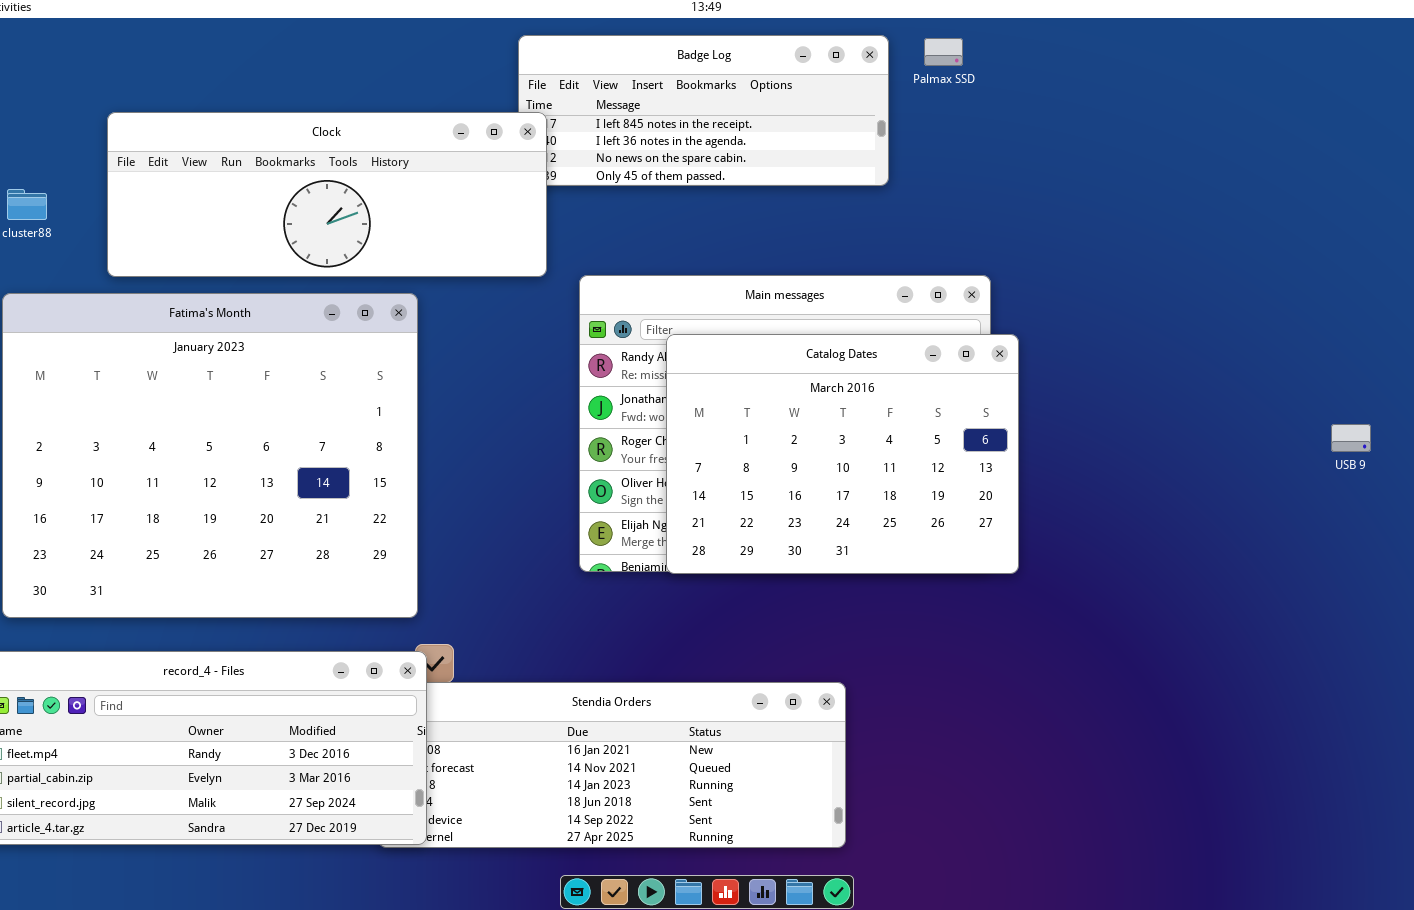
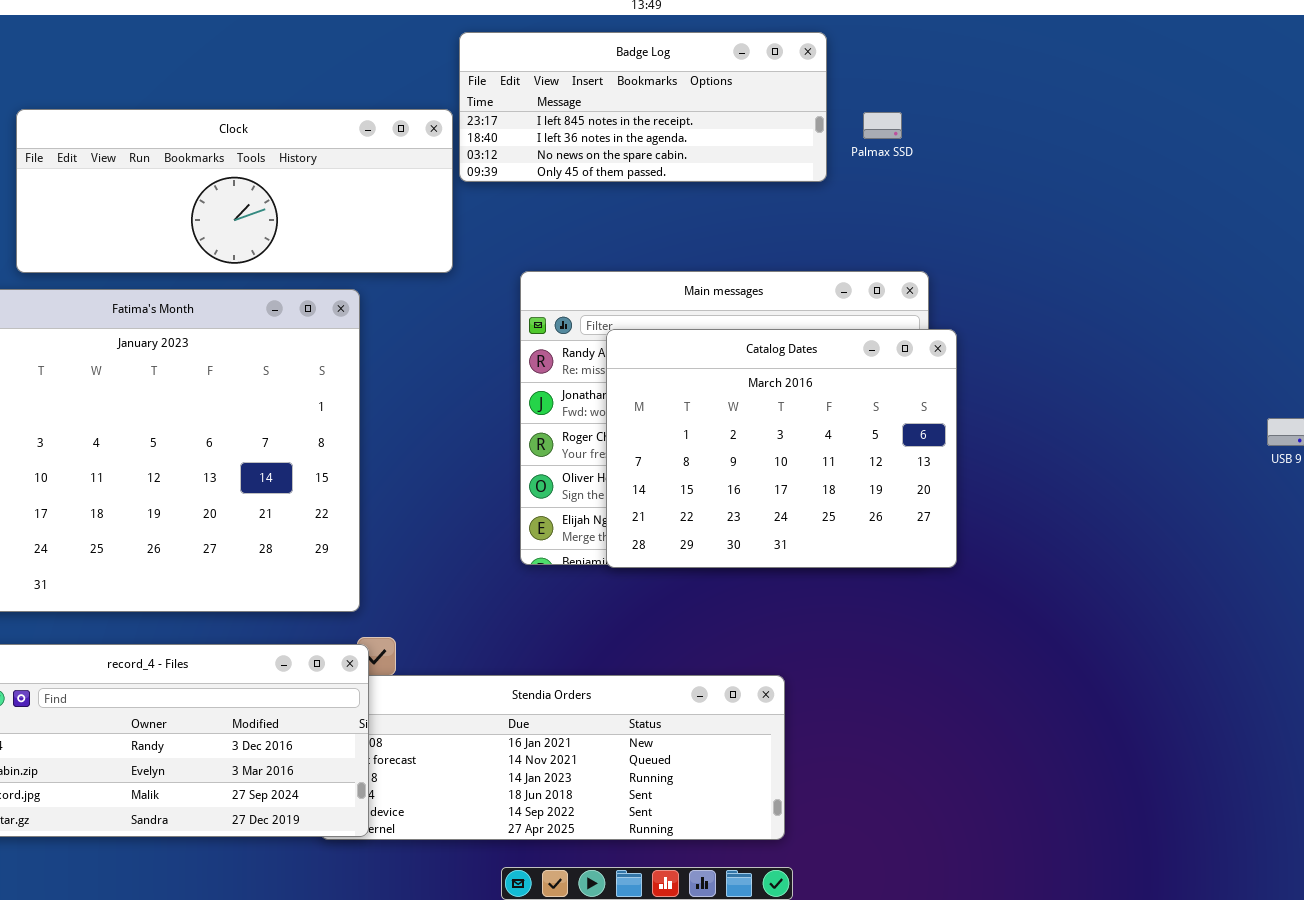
Palmax SSD: [924,38,963,66] -> [863,112,902,139], moved
Clock: [107,112,547,277] -> [16,109,453,273], moved

